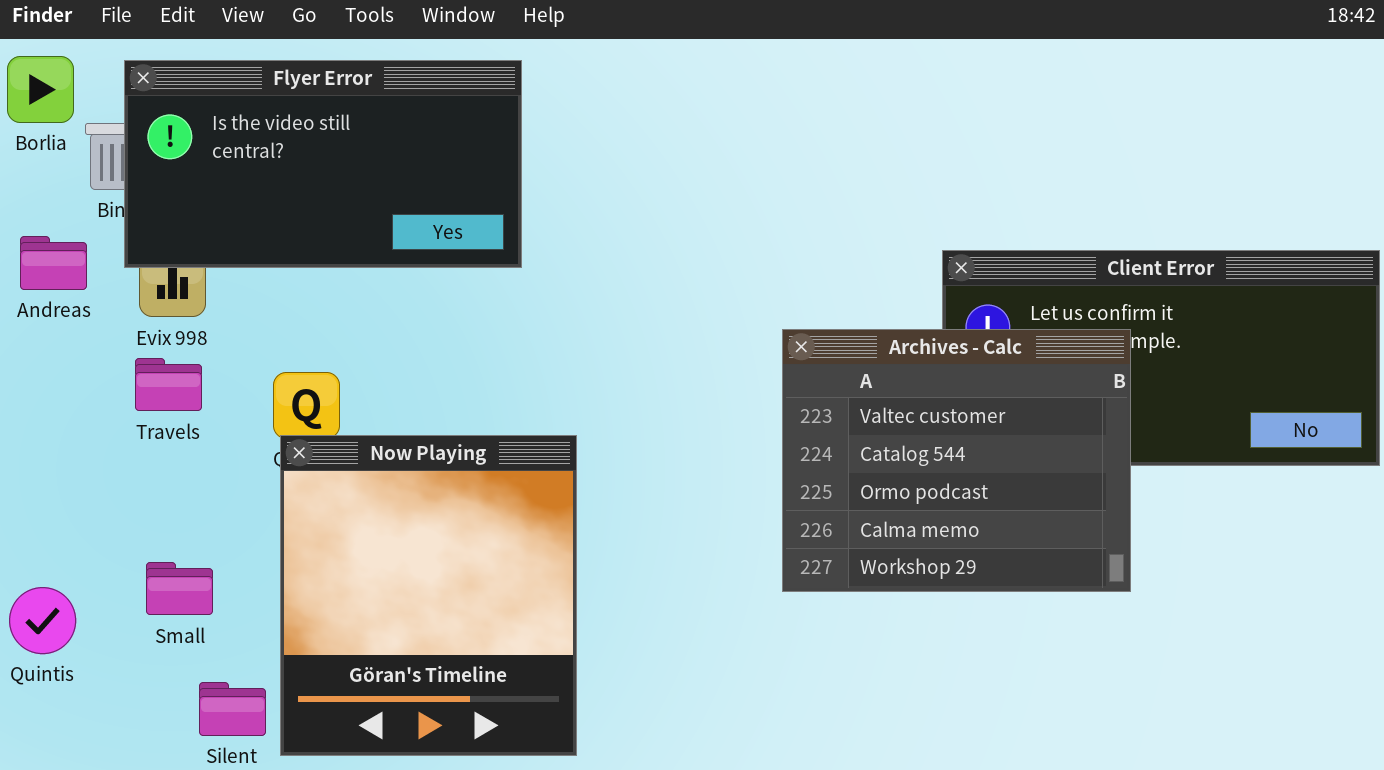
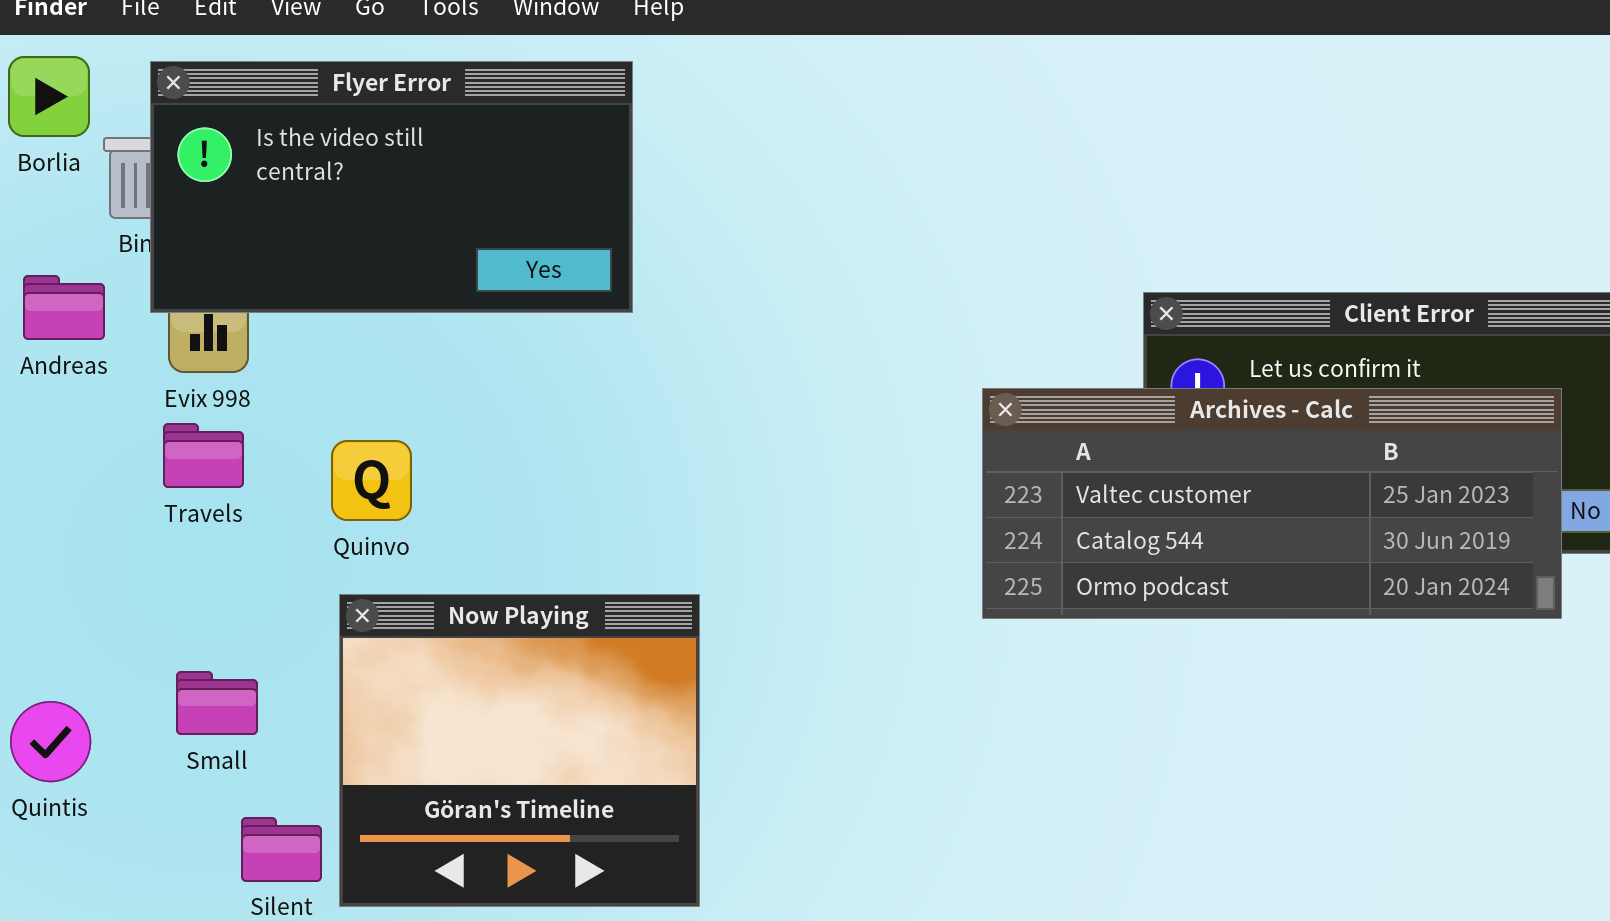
Archives - Calc: [782,329,1131,592] -> [982,388,1562,619], moved, resized
Now Playing: [280,435,577,756] -> [339,594,700,907], resized

